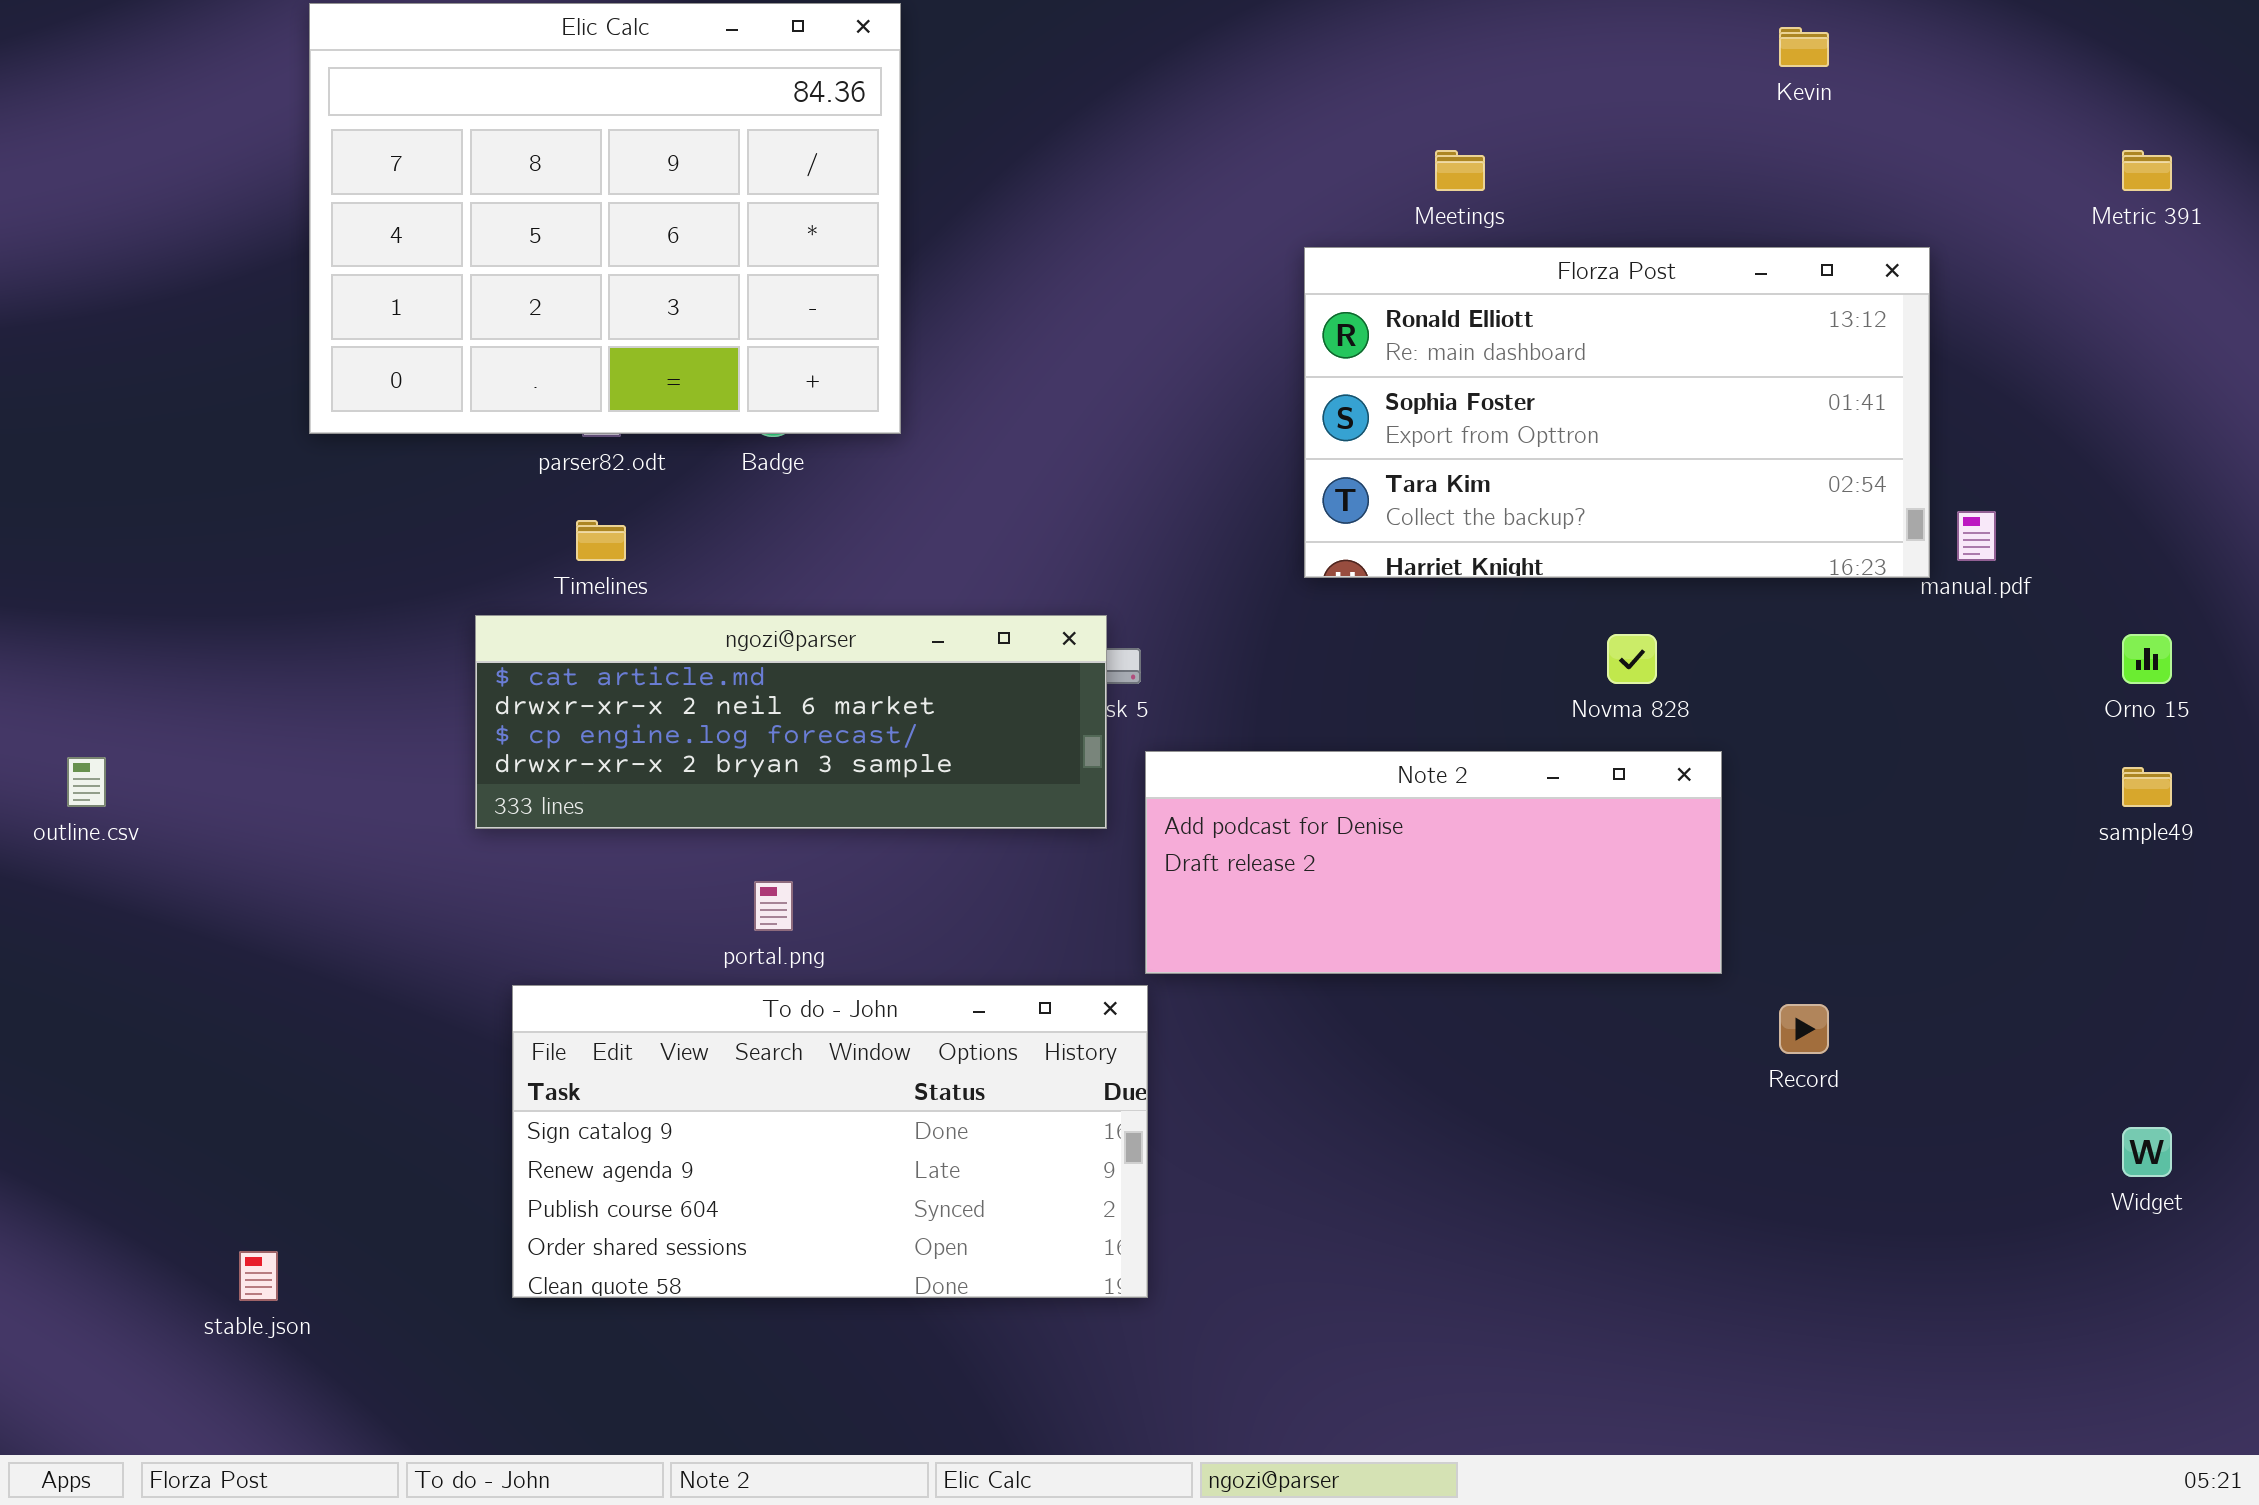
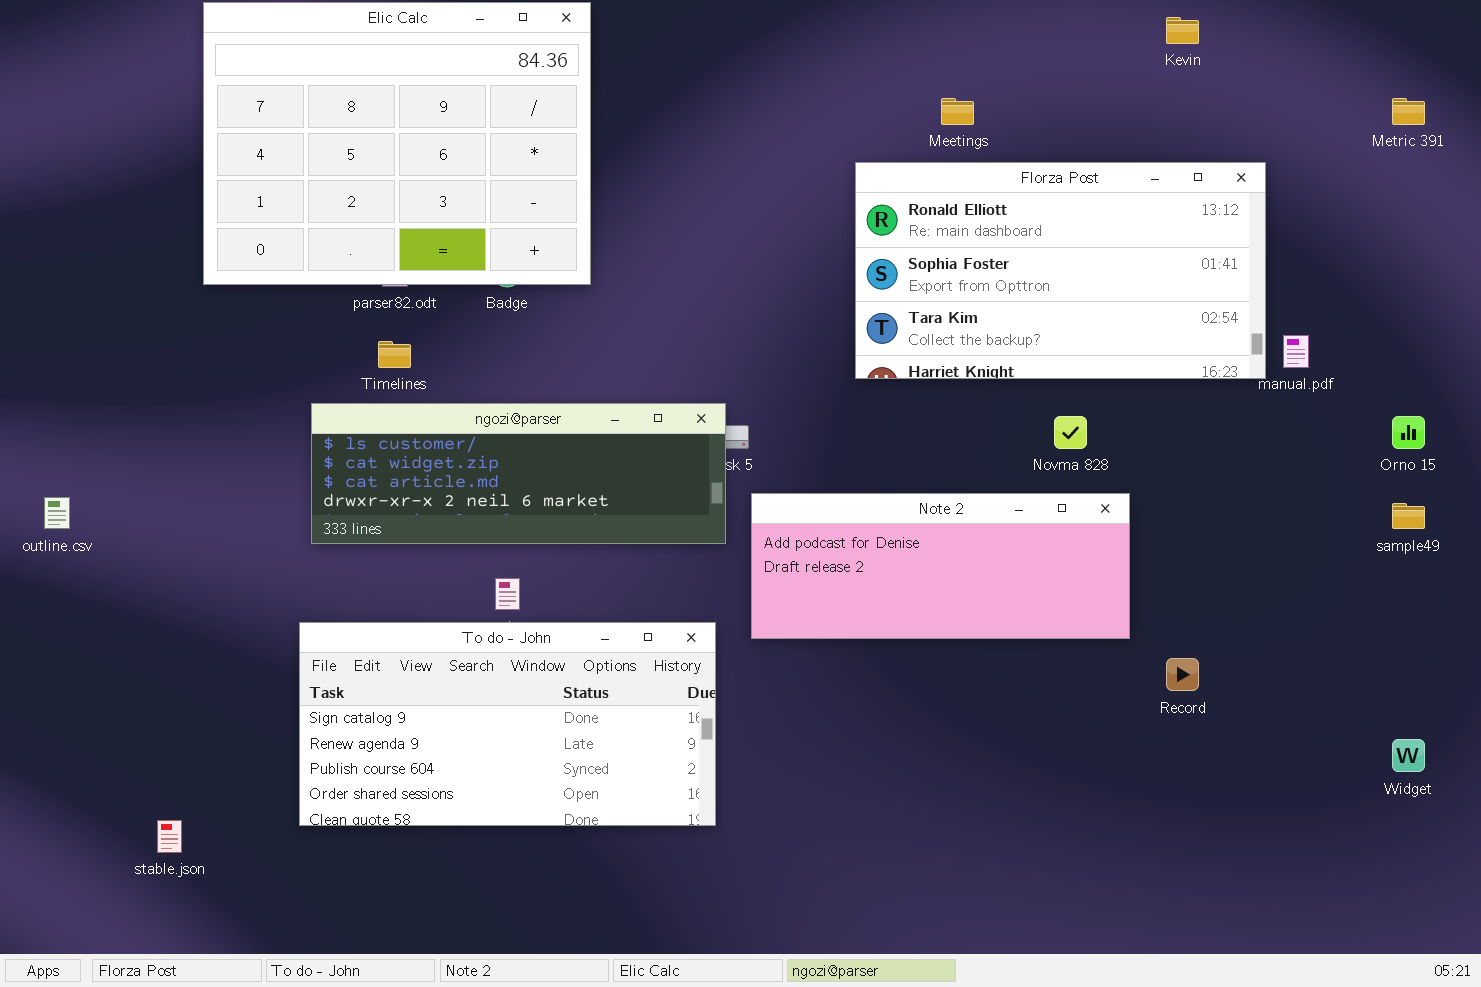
ngozi@parser: [475,615,1107,829] -> [311,403,726,544], scrolled up 2 rows
To do - John: [512,985,1148,1298] -> [299,622,716,826], moved

